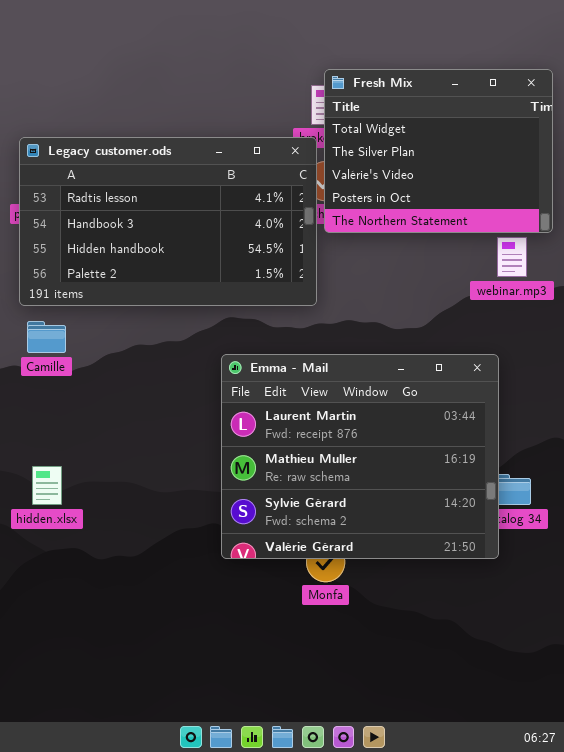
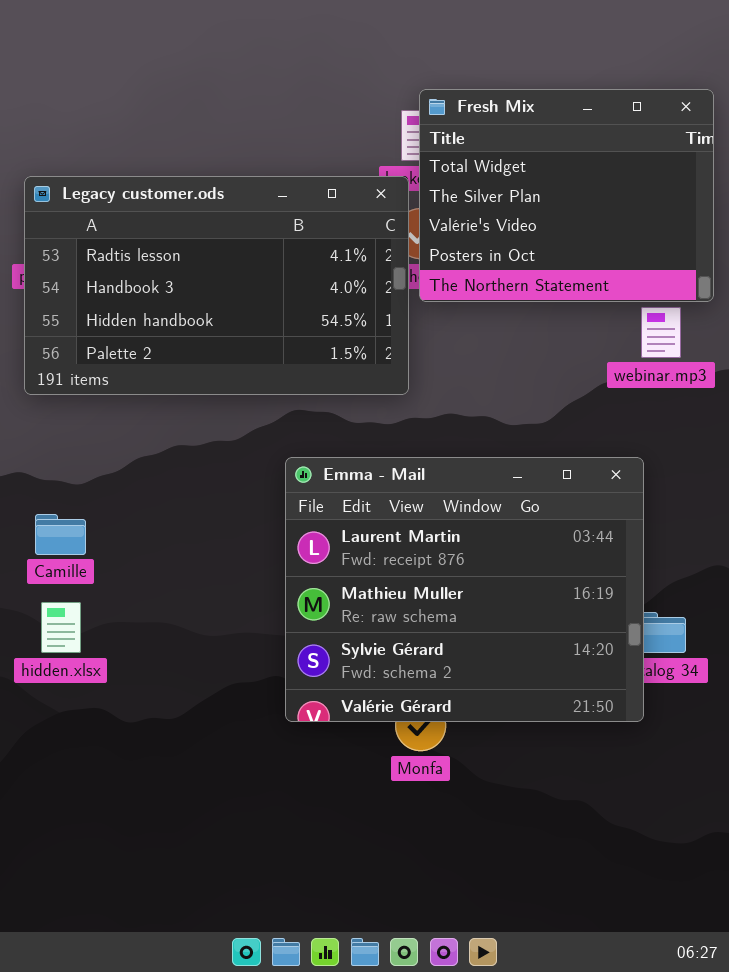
Camille: [27,321,66,353] -> [35,514,86,555], moved

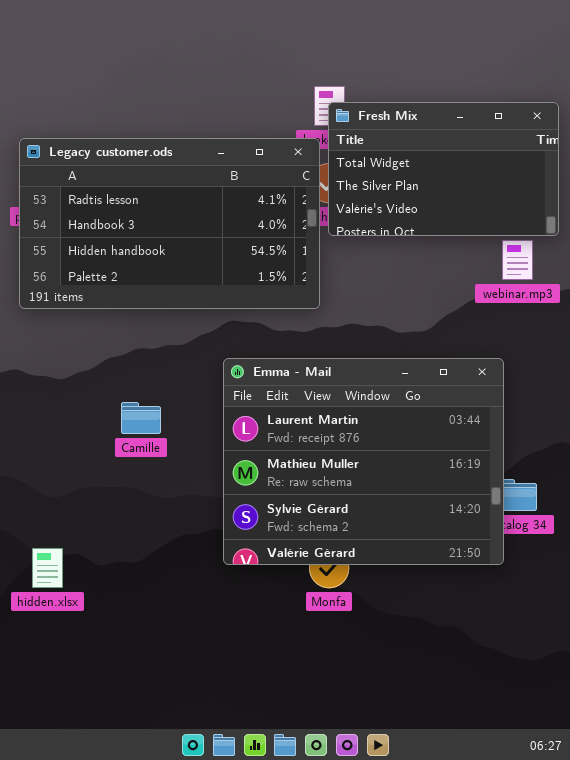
Fresh Mix: [419,89,714,302] -> [328,102,559,236], resized
Camille: [35,514,86,555] -> [121,402,161,434], moved
hidden.xlsx: [41,602,81,653] -> [32,548,63,588], moved

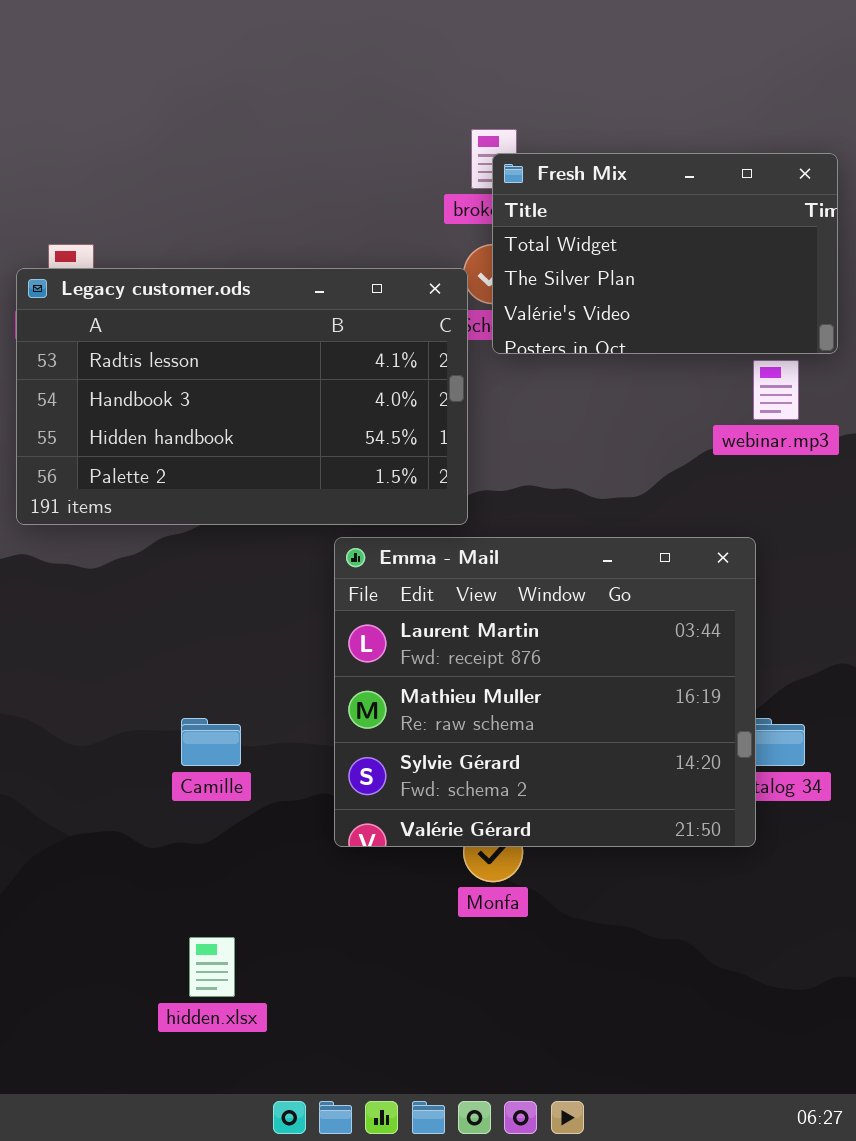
Legacy customer.ods: [19,138,320,309] -> [16,268,468,525], moved
Camille: [121,402,161,434] -> [181,718,241,766], moved
hidden.xlsx: [32,548,63,588] -> [189,937,235,997], moved

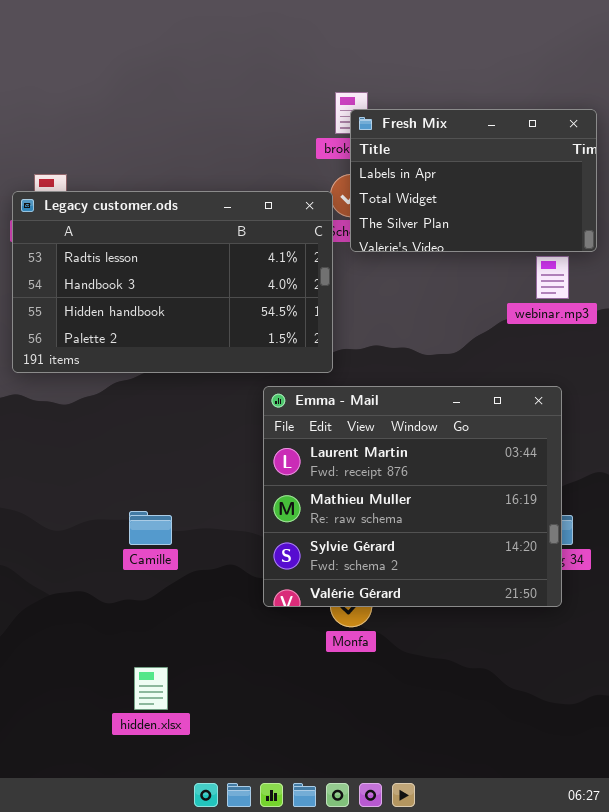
Fresh Mix: [492,153,838,354] -> [350,109,597,252], scrolled up 1 row
Emma - Mail: [334,537,756,847] -> [263,386,562,607], moved

